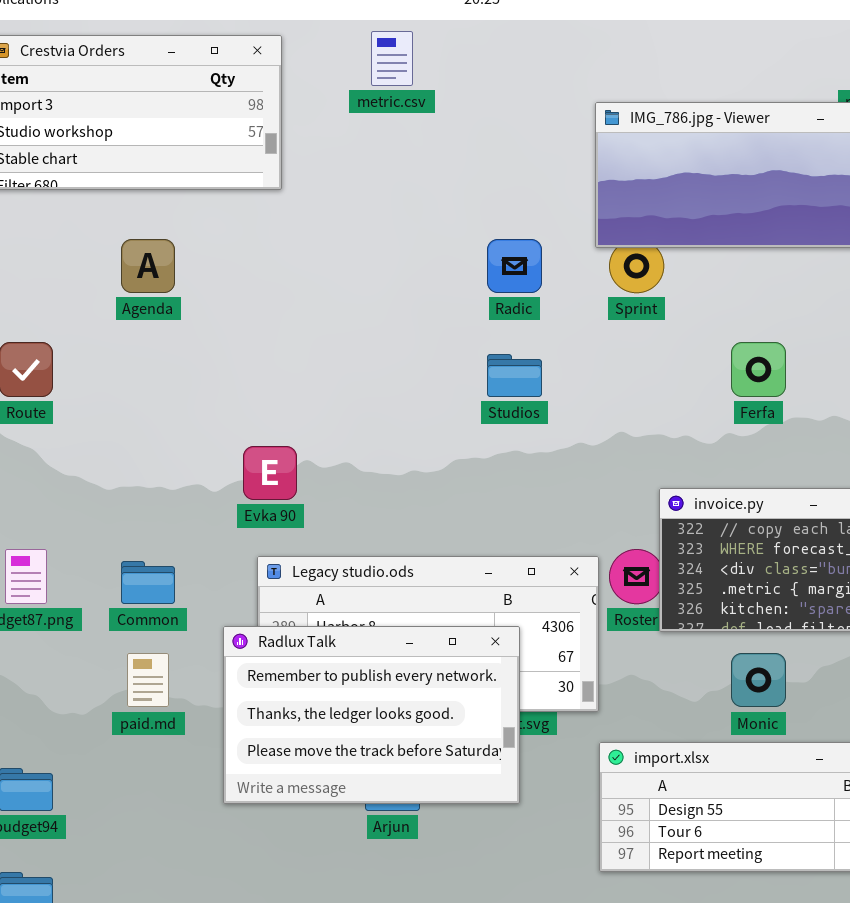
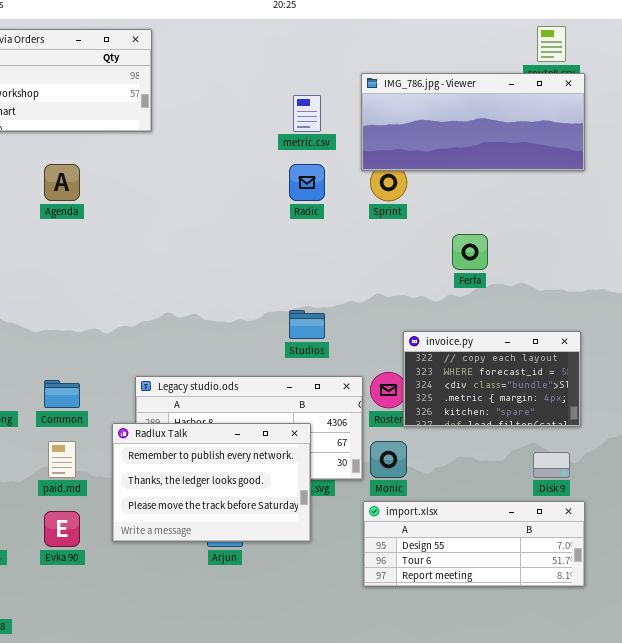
metric.csv: [371,31,413,86] -> [293,95,321,132], moved
Studios: [487,354,542,397] -> [289,310,325,339], moved
Evka 90: [243,446,297,500] -> [44,511,80,547], moved
Monic: [731,653,786,707] -> [370,441,407,478], moved

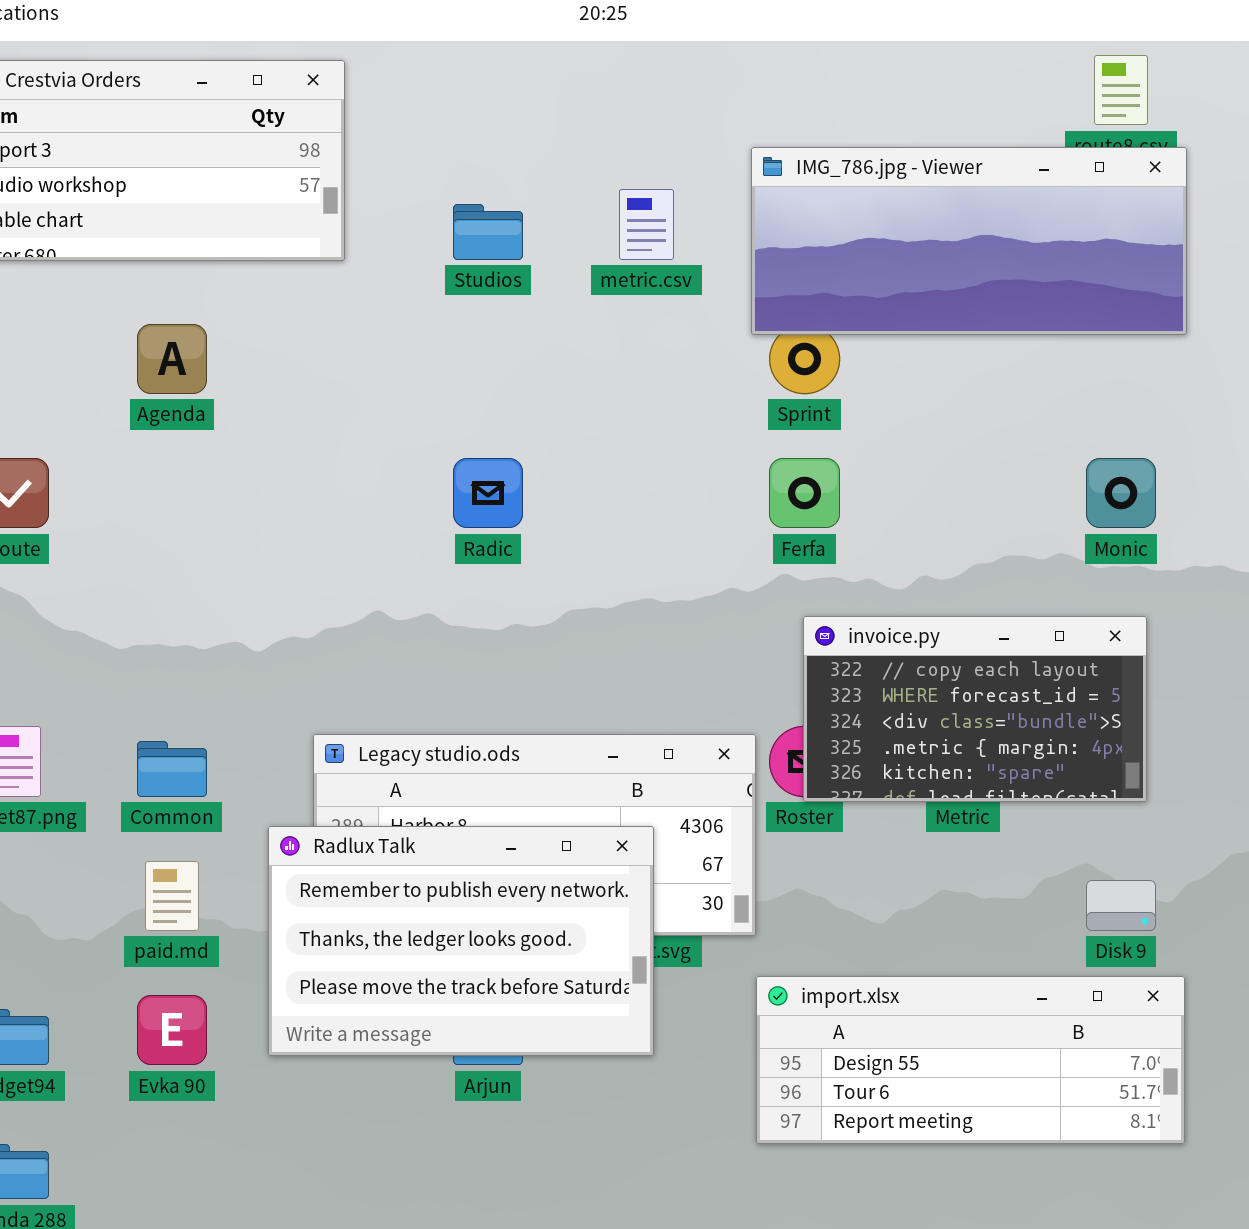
Radic: [289,164,325,201] -> [453,458,523,528], moved
Ferfa: [452,234,488,270] -> [769,458,840,528], moved
Studios: [289,310,325,339] -> [453,204,523,260], moved
invoice.py: [403,331,581,427] -> [803,616,1147,802], moved
Monic: [370,441,407,478] -> [1086,458,1156,528], moved

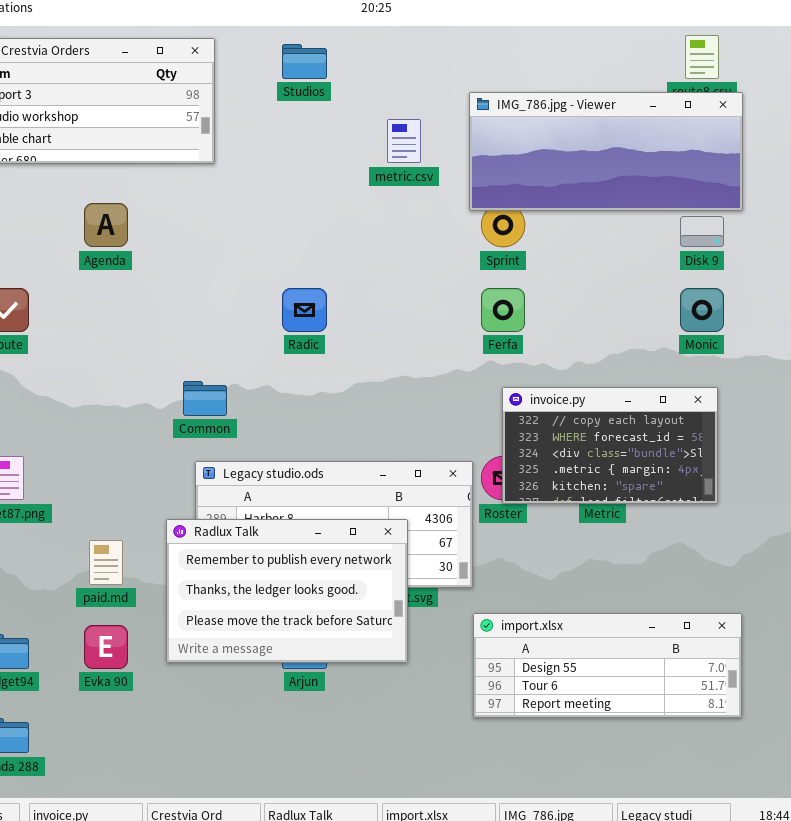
Studios: [453,204,523,260] -> [282,44,327,79], moved
Common: [137,741,207,797] -> [183,381,227,416], moved
Disk 9: [1086,880,1156,931] -> [680,216,724,247], moved

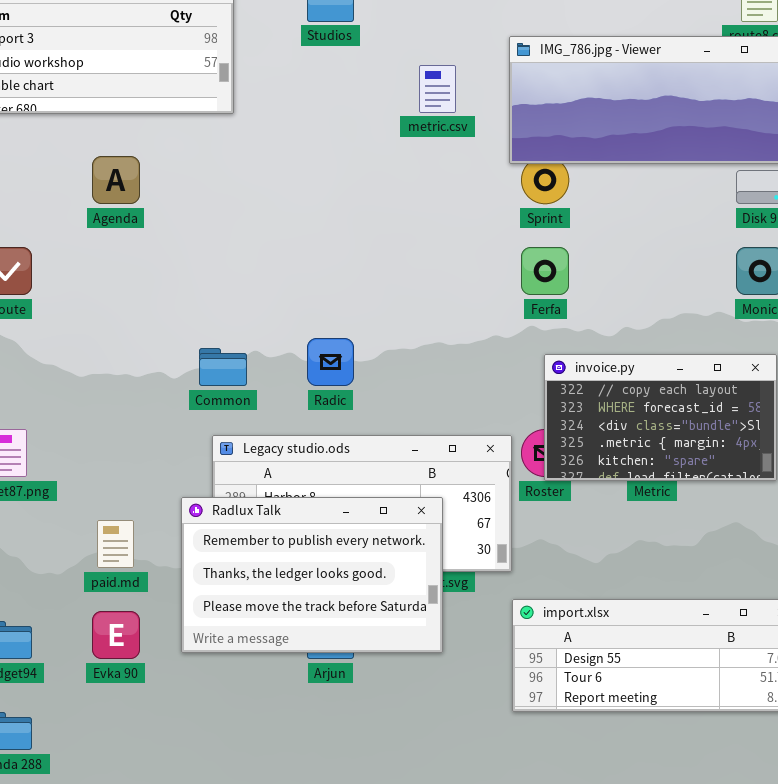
Radic: [282,288,327,332] -> [307,338,354,386], moved

